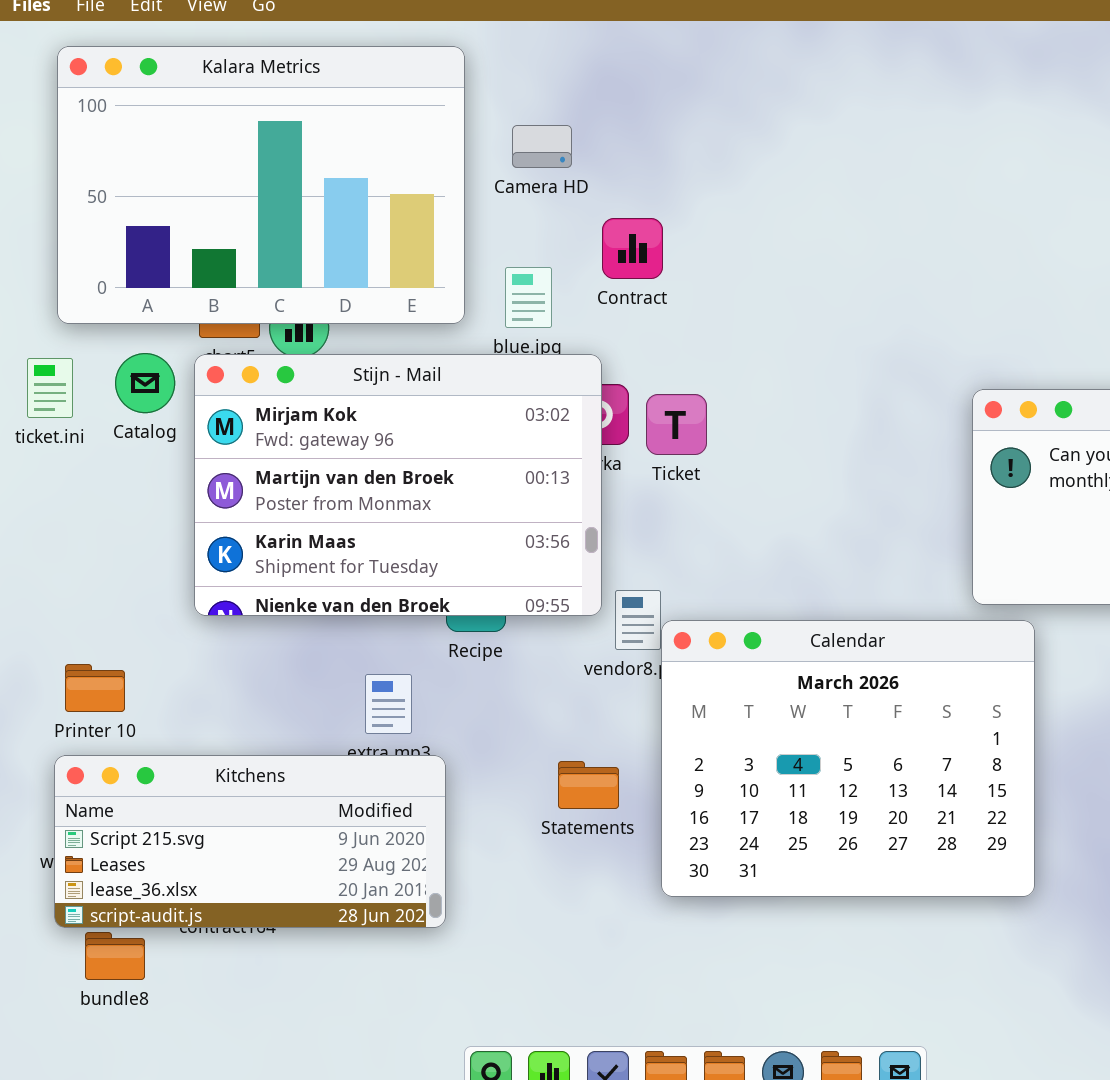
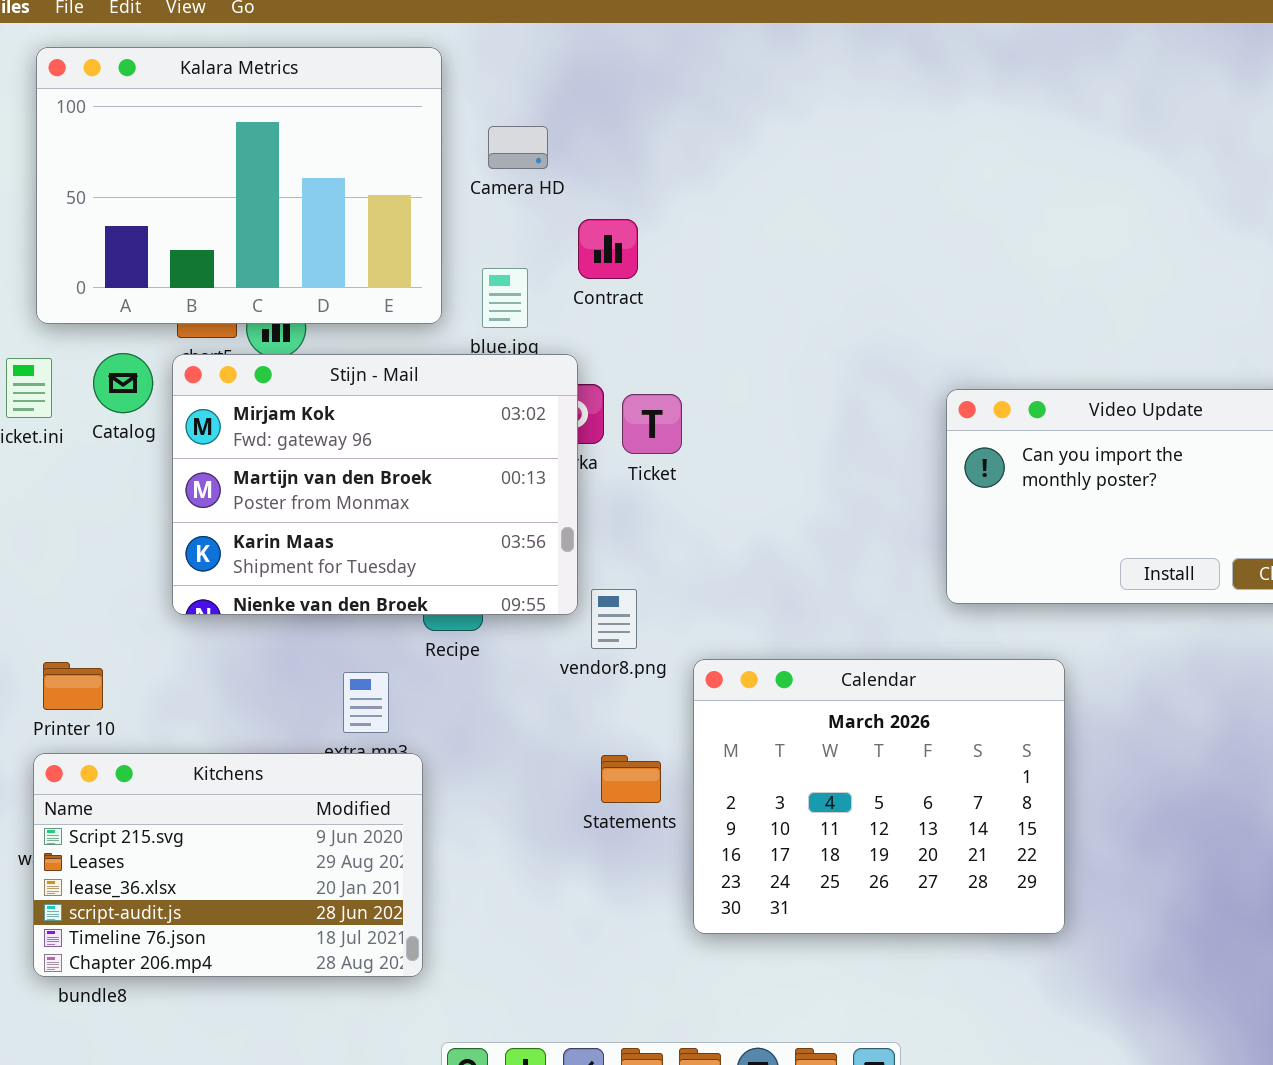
Calendar: [661,620,1035,897] -> [693,659,1065,934], moved
Kitchens: [54,755,446,928] -> [33,753,423,977], resized
Statements: [558,761,619,809] -> [601,755,661,803], moved

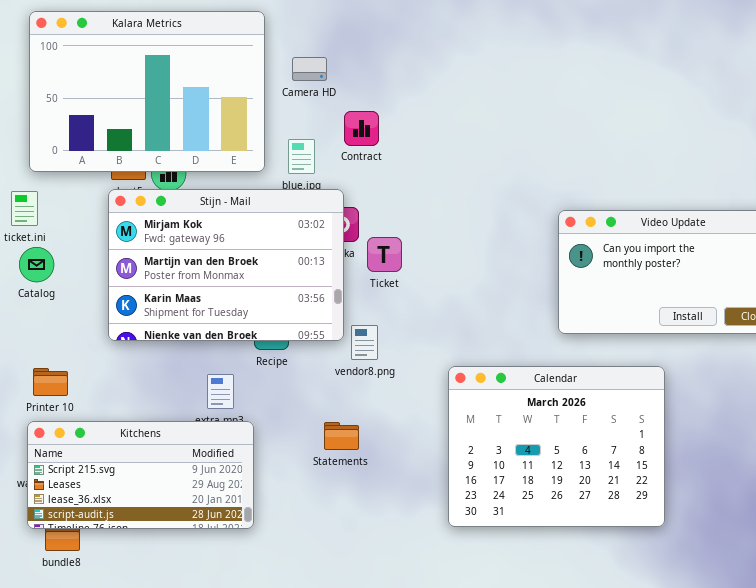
Catalog: [93,353,153,413] -> [19,247,54,282], moved
Ticket: [622,394,682,454] -> [367,237,402,272], moved
Calendar: [693,659,1065,934] -> [448,366,665,527], moved
Kitchens: [33,753,423,977] -> [27,421,254,529], resized
Statements: [601,755,661,803] -> [324,422,359,450], moved

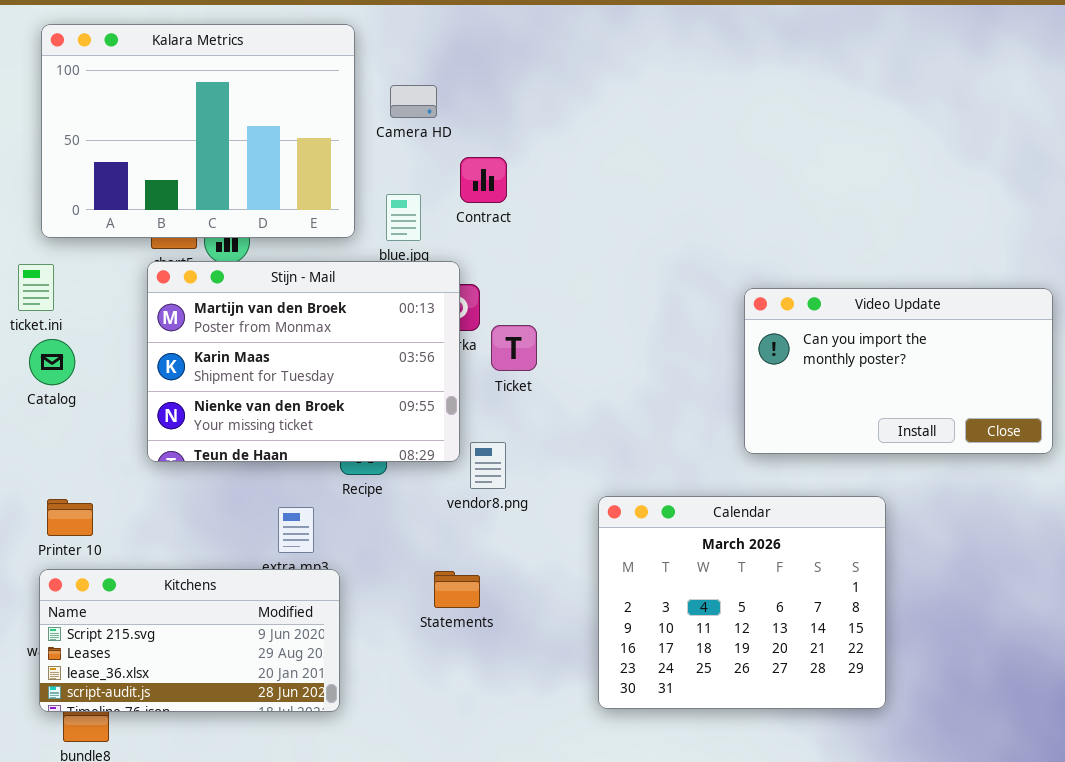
Stijn - Mail: [108,189,344,341] -> [147,261,460,462], scrolled down 1 row

